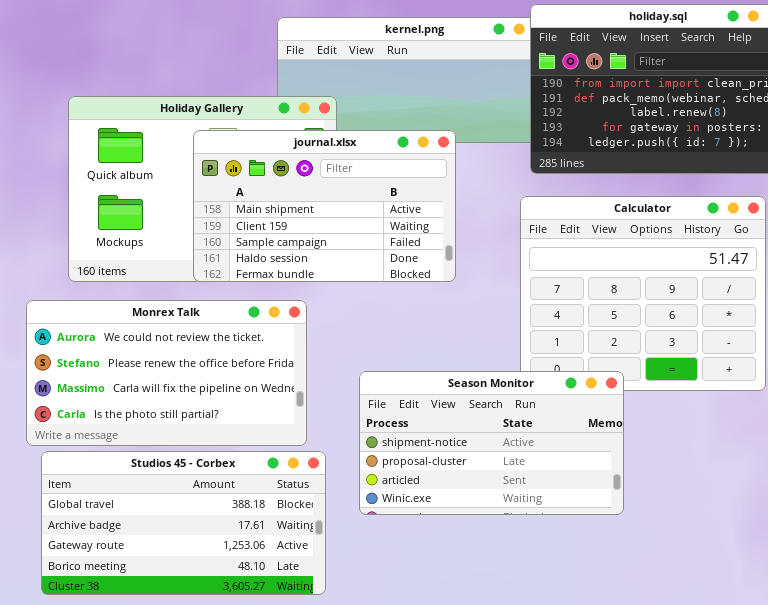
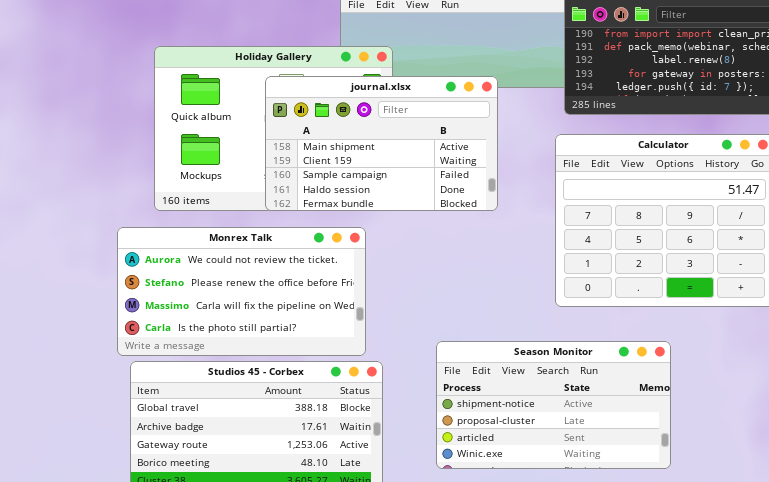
Season Monitor: [359,371,624,515] -> [436,341,671,469], moved

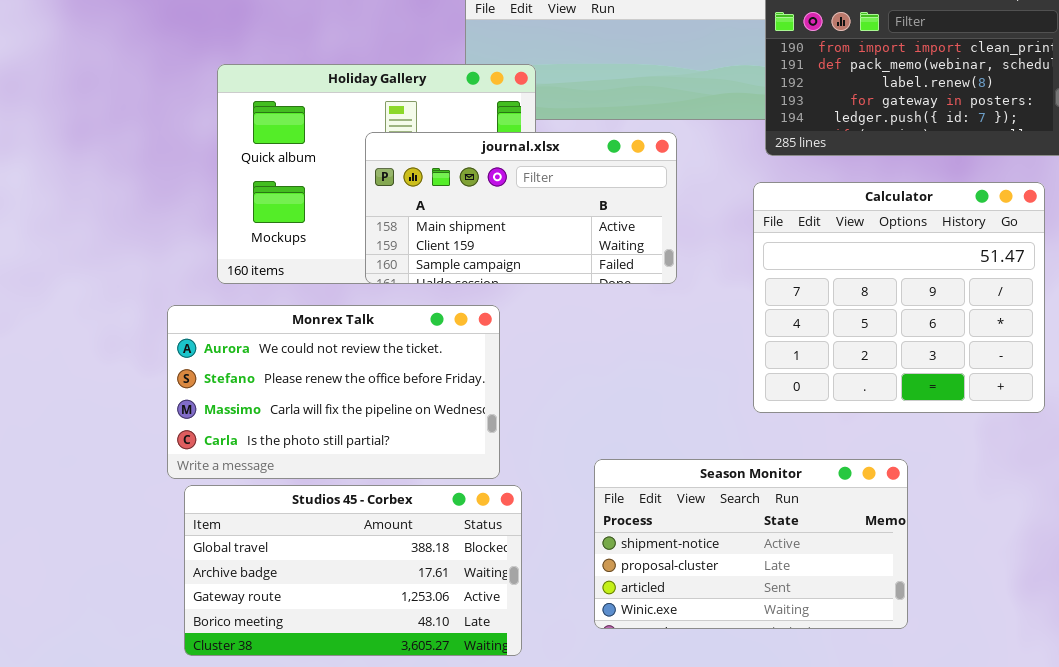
journal.xlsx: [265,76,498,211] -> [365,132,677,284], resized

